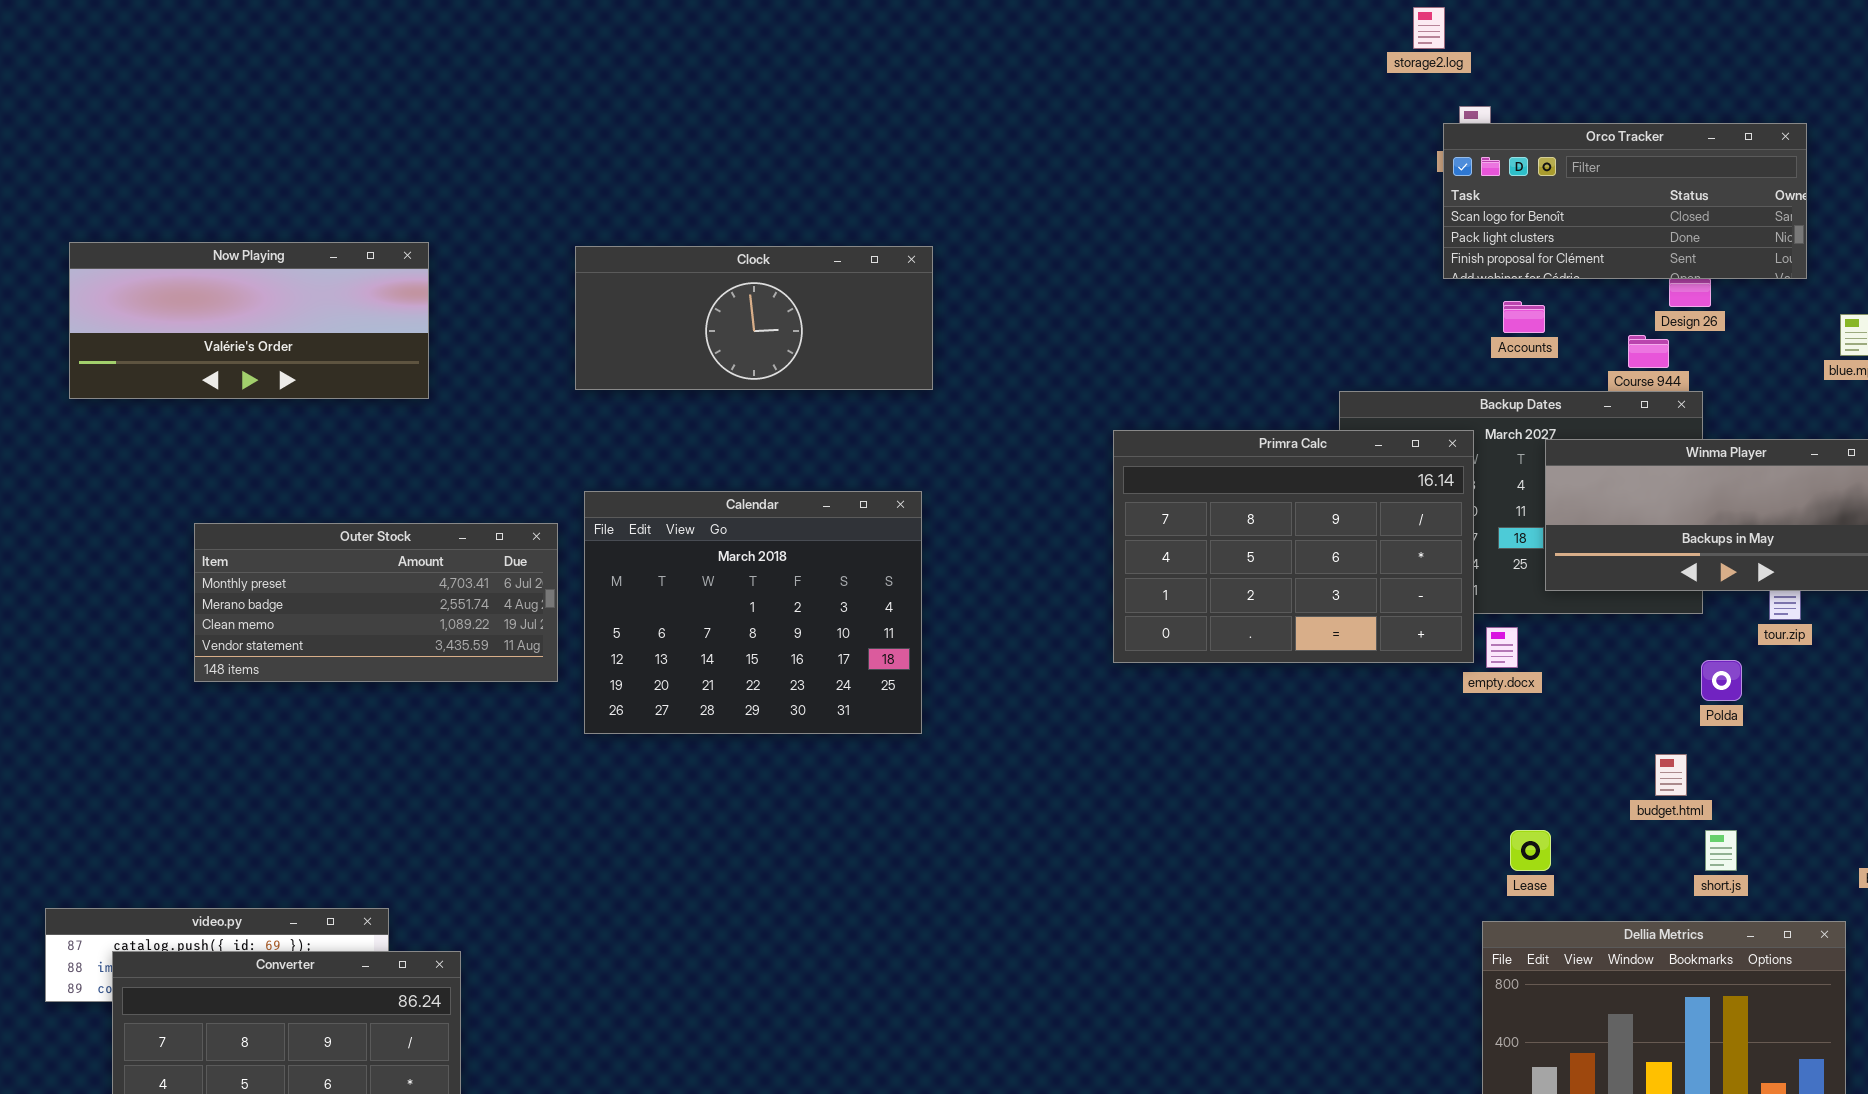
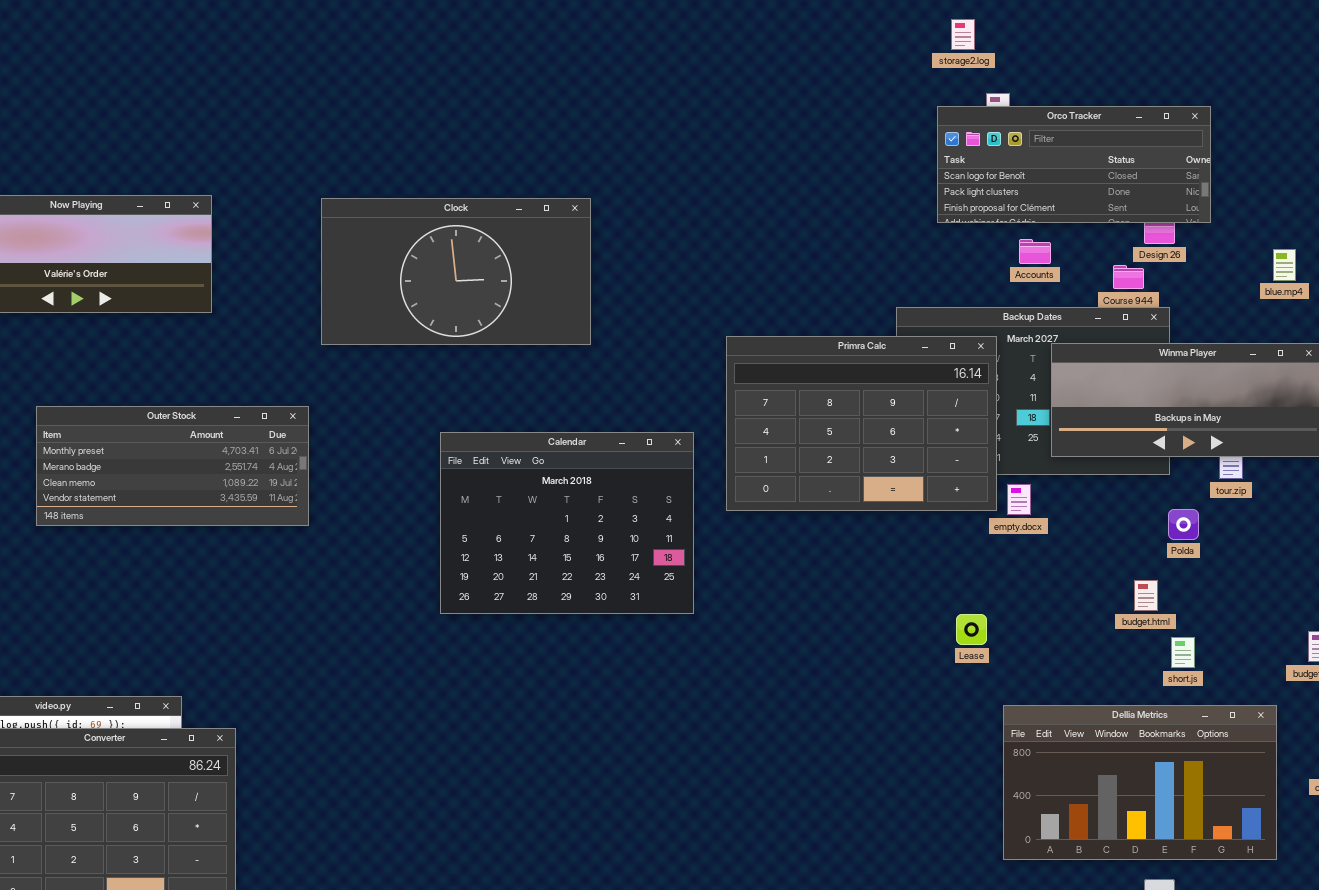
Orco Tracker: [1443,123,1807,279] -> [937,106,1211,223], moved
Clock: [575,246,933,390] -> [321,198,591,345], resized
Calendar: [584,491,922,734] -> [440,432,694,614], moved
Lease: [1510,830,1551,871] -> [956,614,987,645], moved

